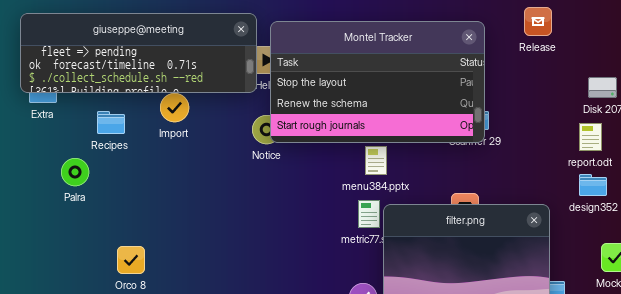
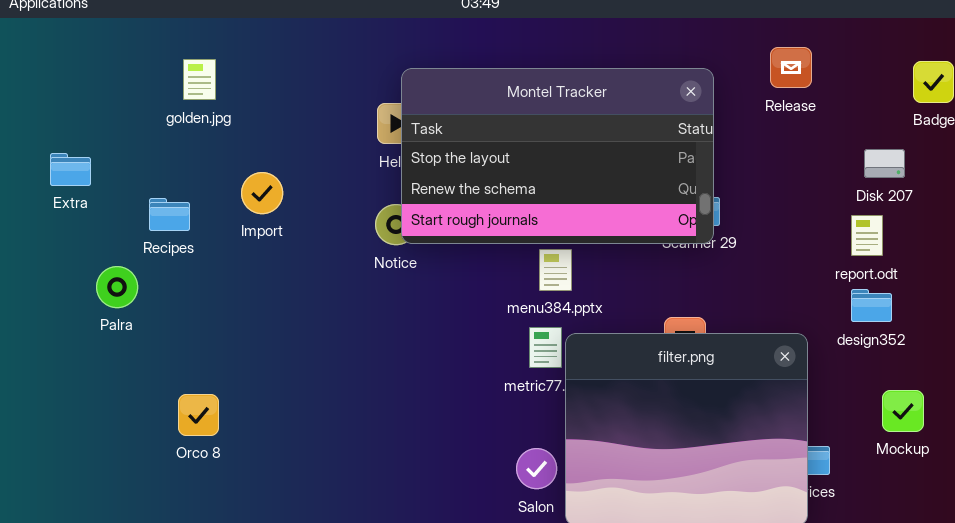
giuseppe@meeting: [20,13,257,93] -> none, closed

